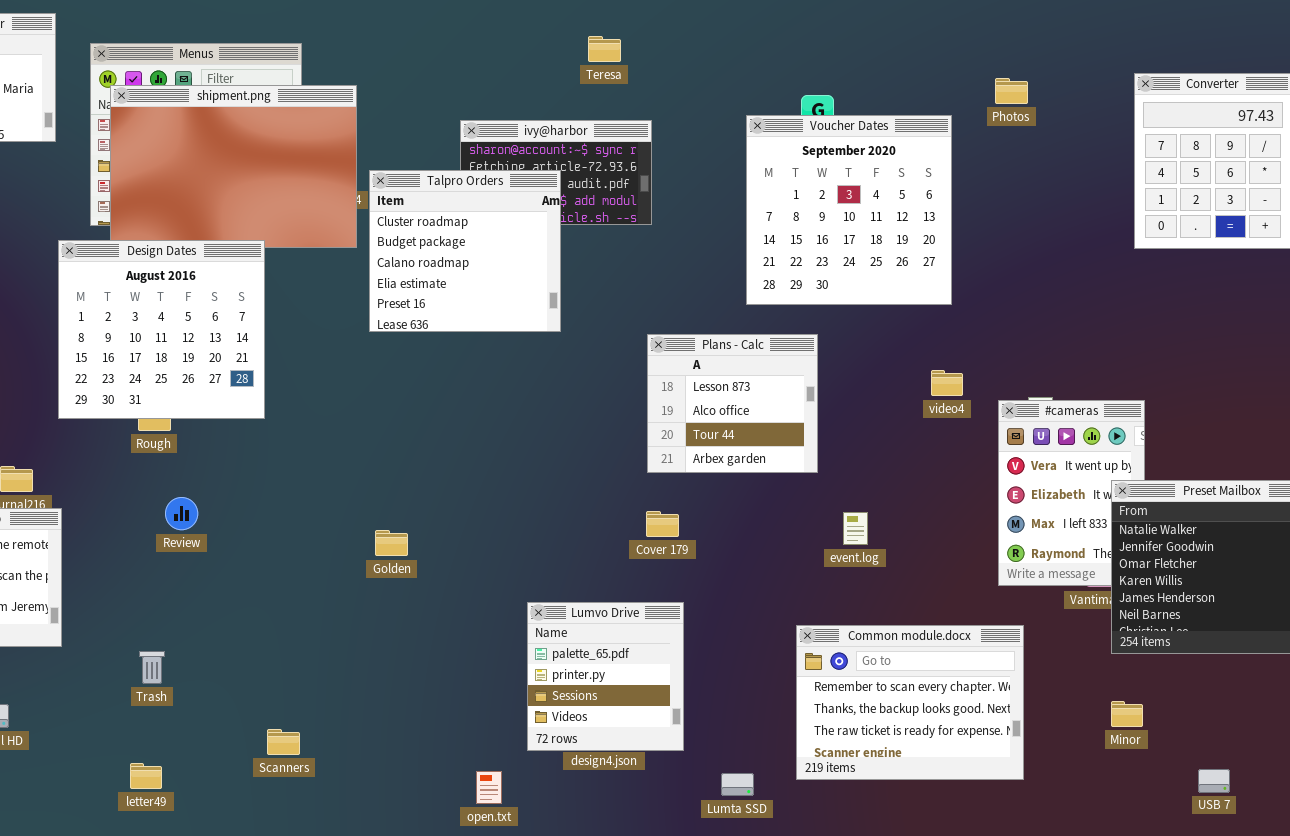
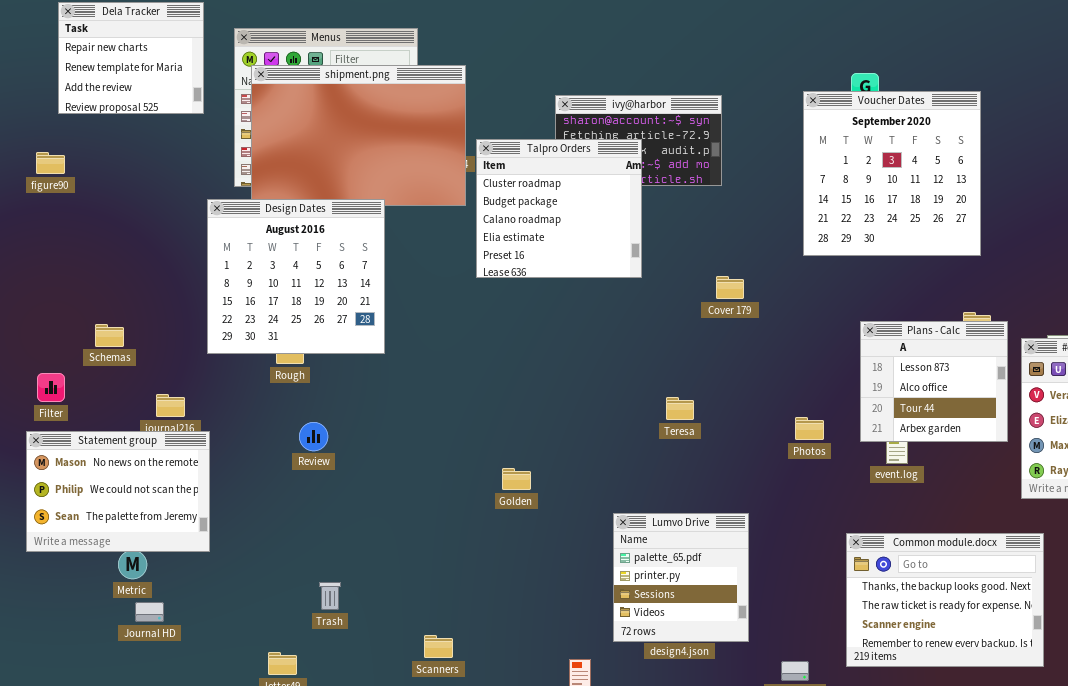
Teresa: [588,36,621,62] -> [666,397,694,420], moved
Photos: [995,78,1028,104] -> [795,417,824,440], moved
Plans - Calc: [647,334,818,473] -> [860,321,1008,442], moved
Cover 179: [646,511,679,537] -> [716,276,744,299], moved
Golden: [375,530,408,556] -> [502,468,531,490], moved
Common module.docx: [796,625,1024,780] -> [846,533,1044,667], scrolled down 1 row
Trash: [139,651,165,684] -> [319,582,341,610], moved
Scanners: [267,729,300,755] -> [424,635,453,658], moved

